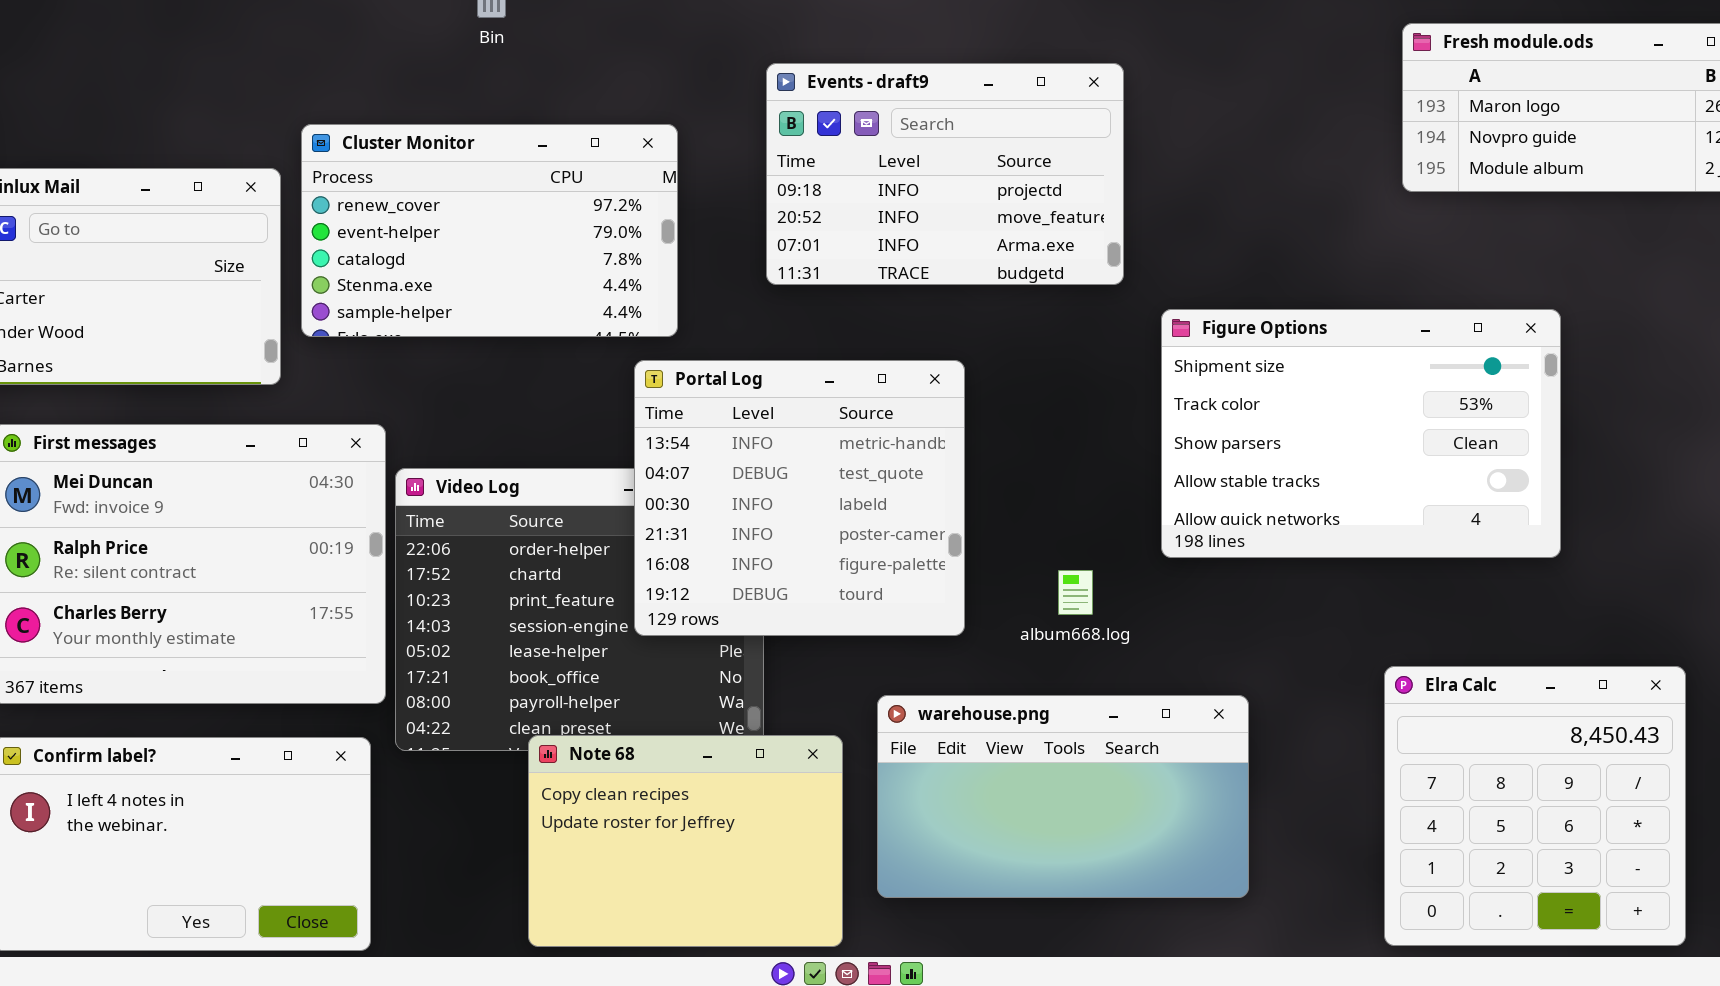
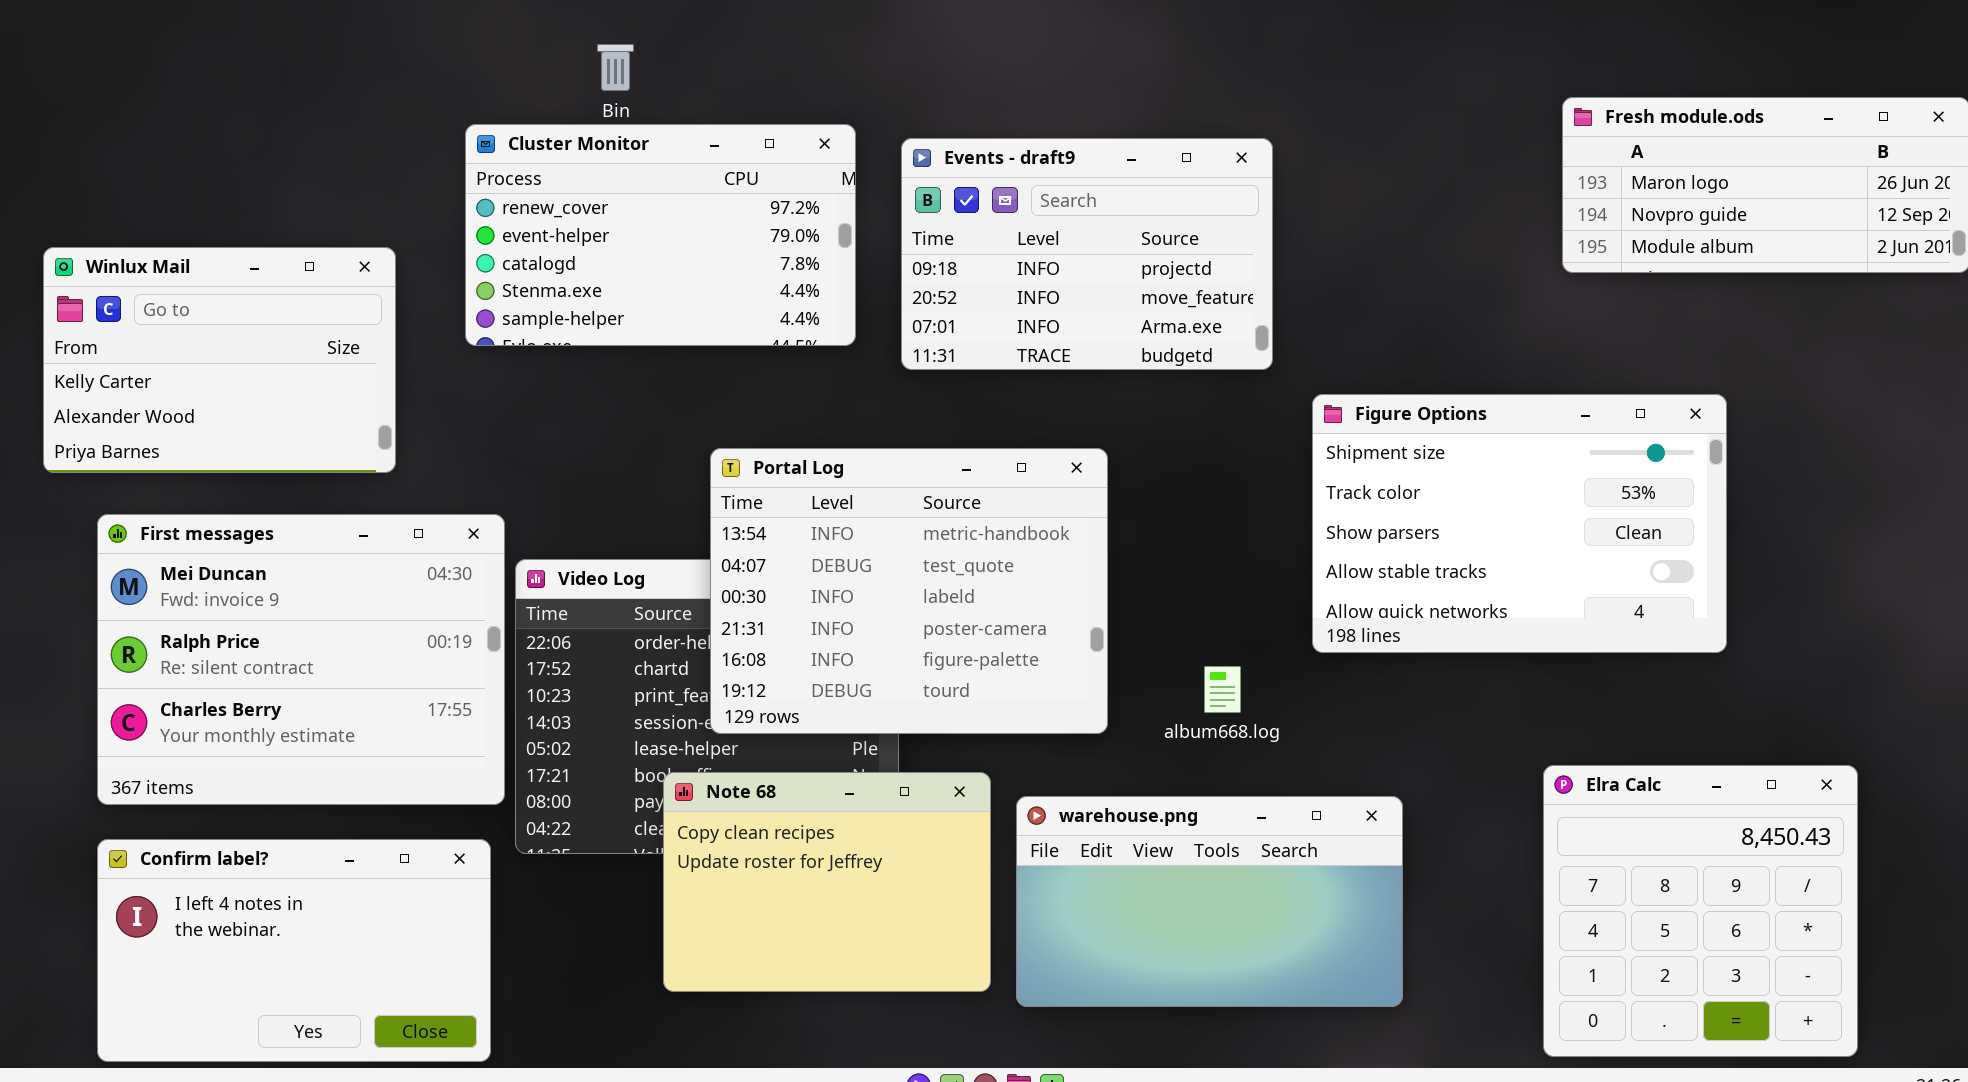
Cluster Monitor: [301,124,678,337] -> [465,124,856,346], moved
Portal Log: [634,360,965,636] -> [710,448,1108,734], resized
Note 68: [528,735,843,947] -> [663,772,991,992], moved

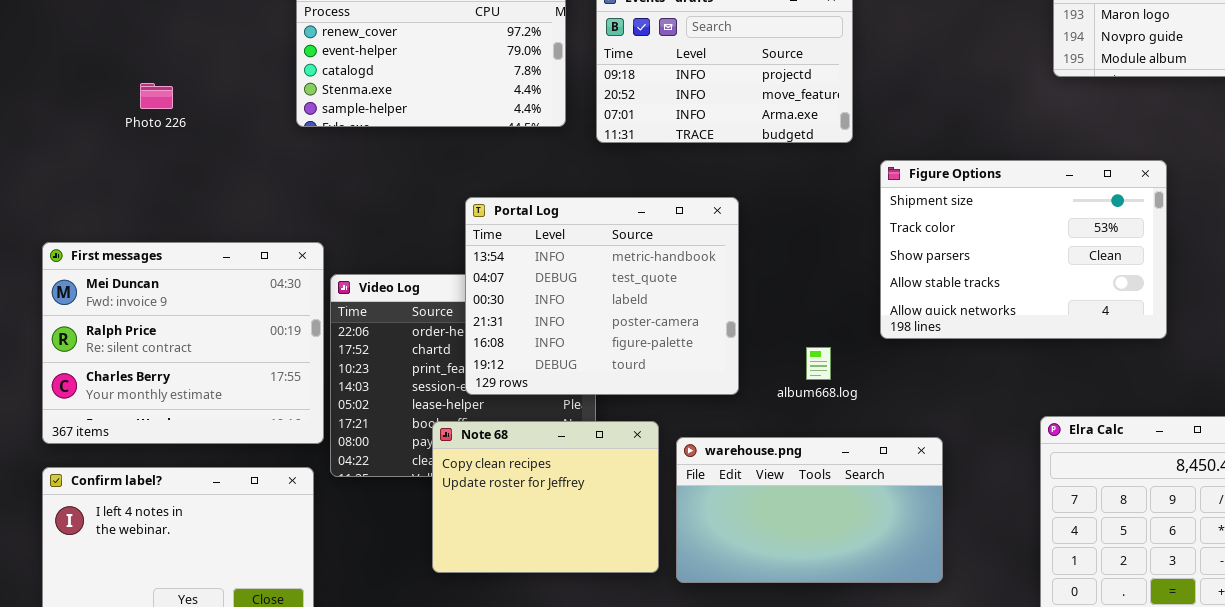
Winlux Mail: [43,247,396,473] -> none, closed

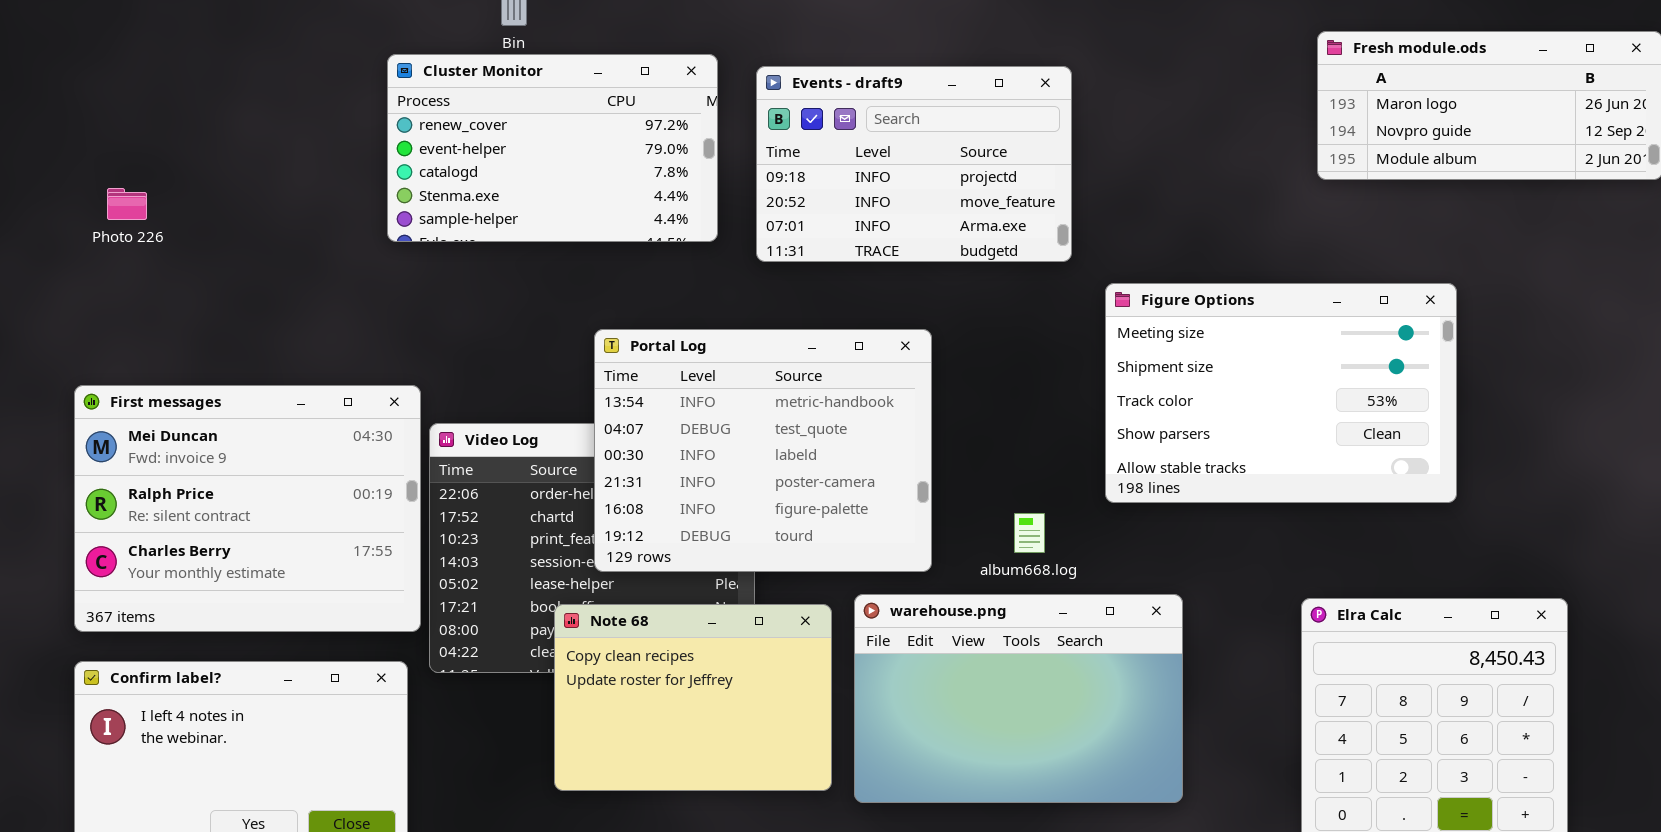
Photo 226: [140,83,173,109] -> [107,188,147,220], moved
Figure Options: [880,160,1167,339] -> [1105,283,1457,503], scrolled up 1 row
warehouse.png: [676,437,943,583] -> [854,594,1183,803], resized

